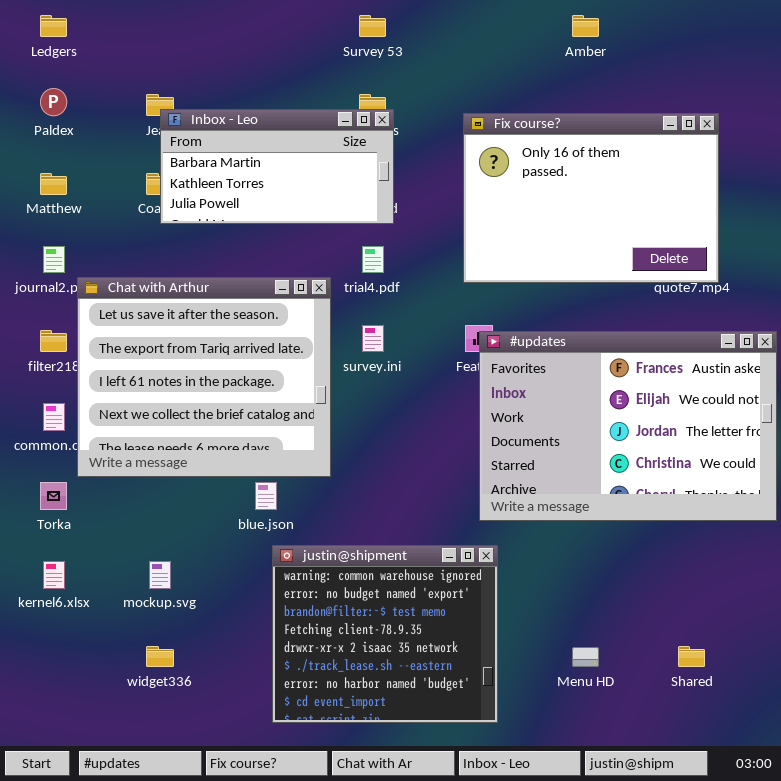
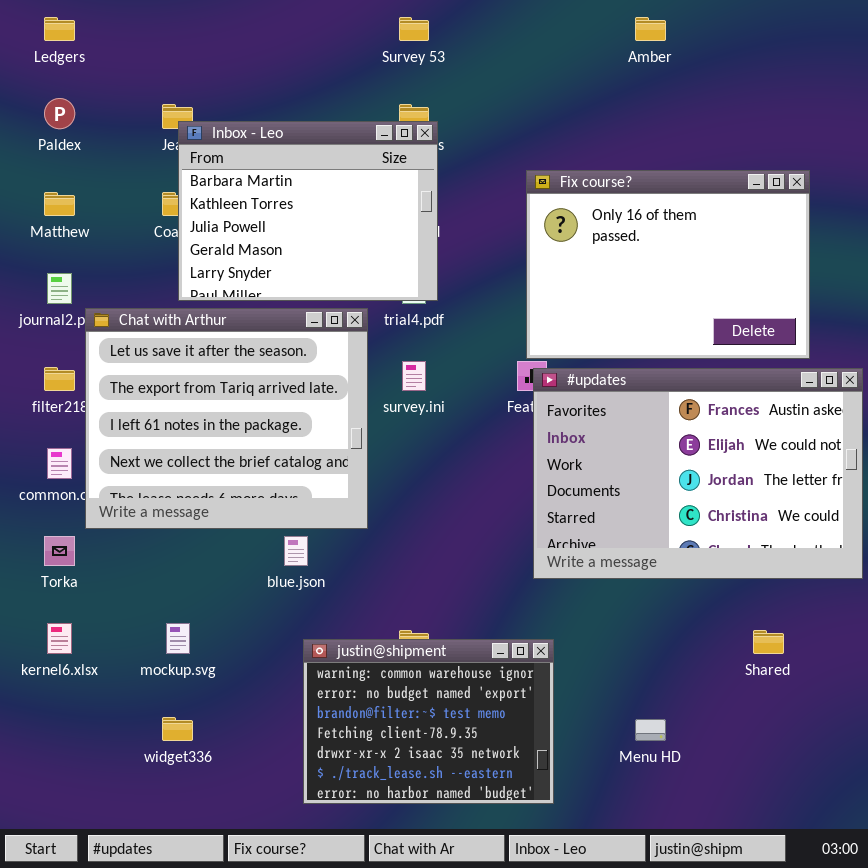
Inbox - Leo: [160,109,394,224] -> [178,121,438,301], resized
Fix course?: [463,113,719,283] -> [526,170,810,359], moved
justin@shipment: [272,545,498,723] -> [303,639,554,804], resized
Shared: [678,646,705,667] -> [753,630,784,654], moved

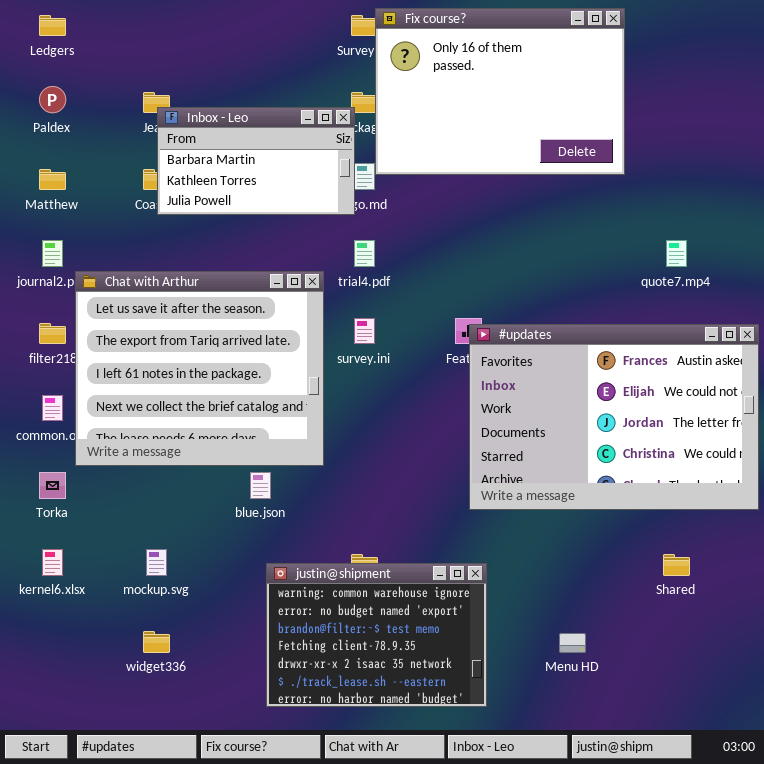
Inbox - Leo: [178,121,438,301] -> [157,107,355,215], resized
Fix course?: [526,170,810,359] -> [375,8,625,175], moved

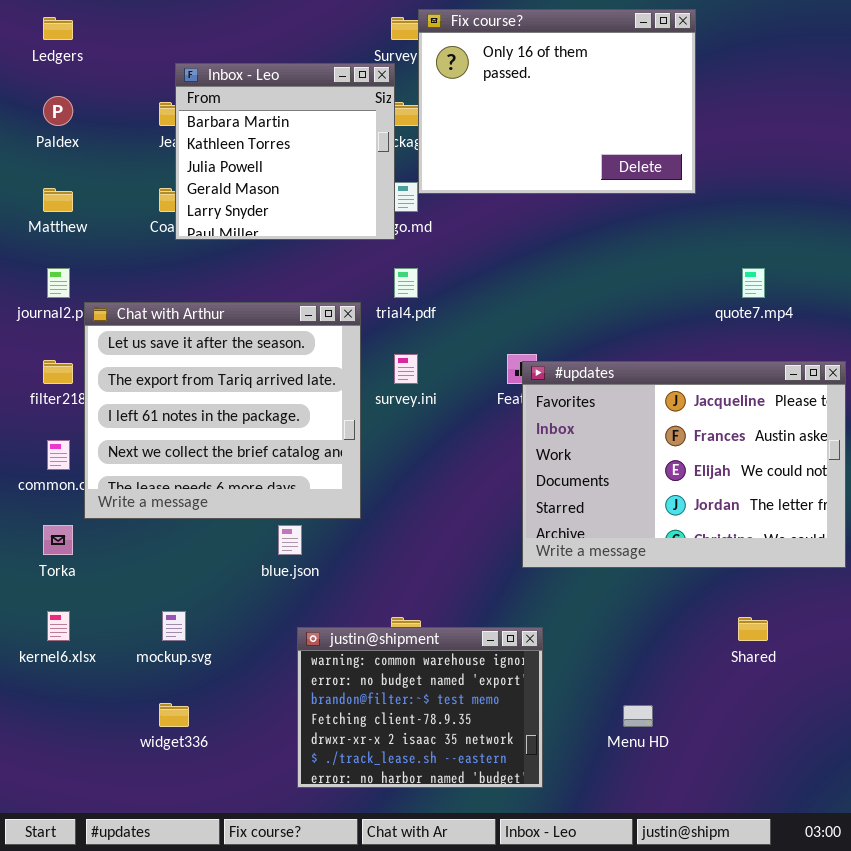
Inbox - Leo: [157,107,355,215] -> [175,63,395,240], resized
#updates: [469,324,759,510] -> [522,361,846,568], scrolled up 1 row

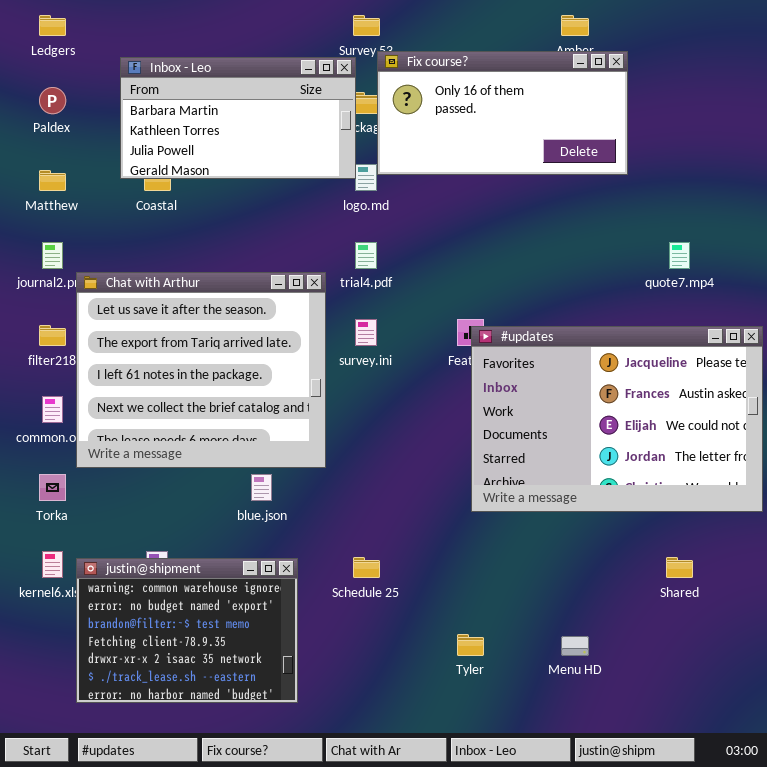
Fix course?: [418,9,696,194] -> [377,51,628,175], resized
Inbox - Leo: [175,63,395,240] -> [120,57,356,179], resized
justin@shipment: [297,627,543,788] -> [76,558,298,703], moved

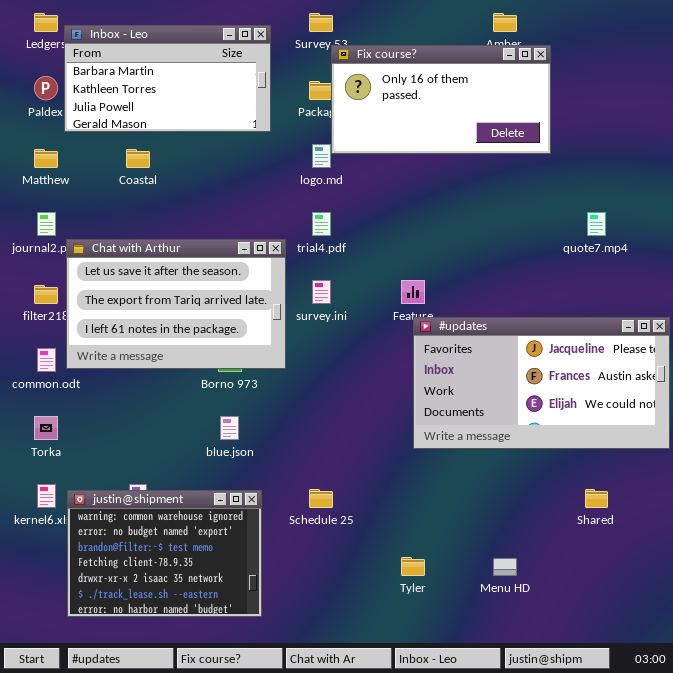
Inbox - Leo: [120,57,356,179] -> [64,25,271,132], moved
Chat with Arthur: [76,272,326,468] -> [66,239,286,369], resized
#updates: [471,326,763,512] -> [413,317,670,449], resized

